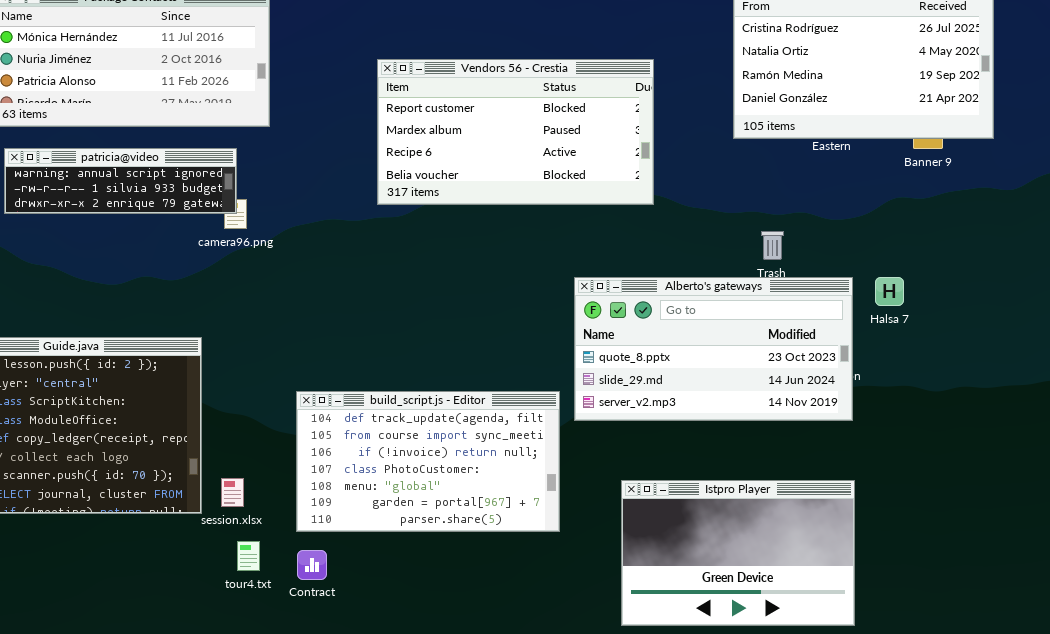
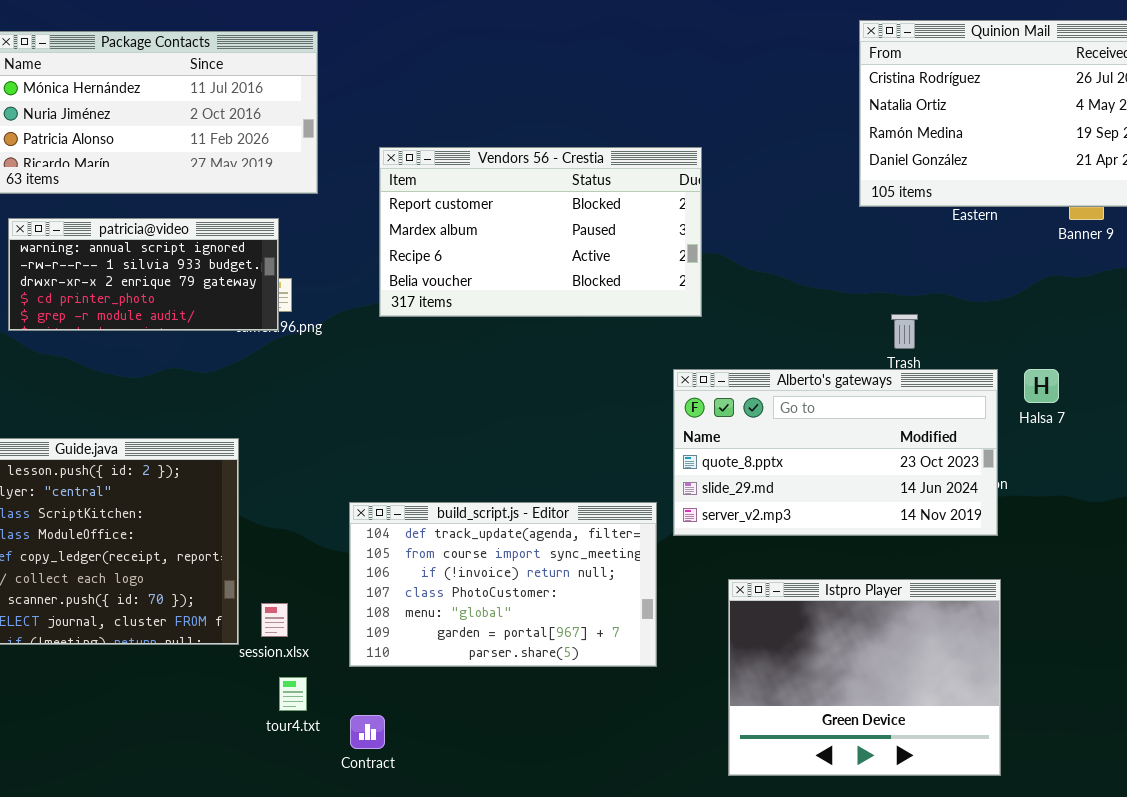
Vendors 56 - Crestia: [377,59,654,205] -> [379,147,702,317], moved
patricia@video: [4,148,237,214] -> [8,218,279,331], resized
Istpro Player: [621,480,855,626] -> [728,579,1001,776], resized
Contract: [297,550,327,580] -> [350,715,385,749], moved

